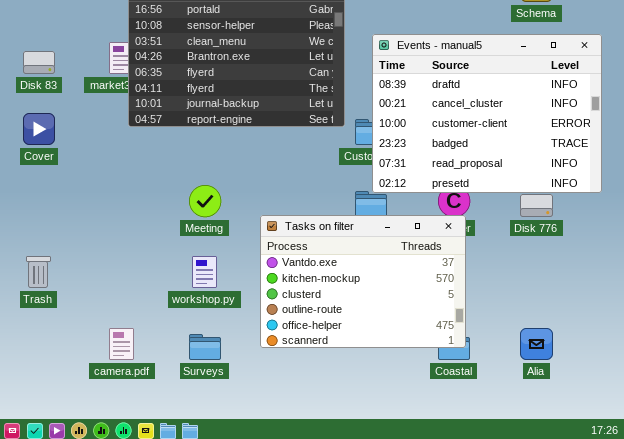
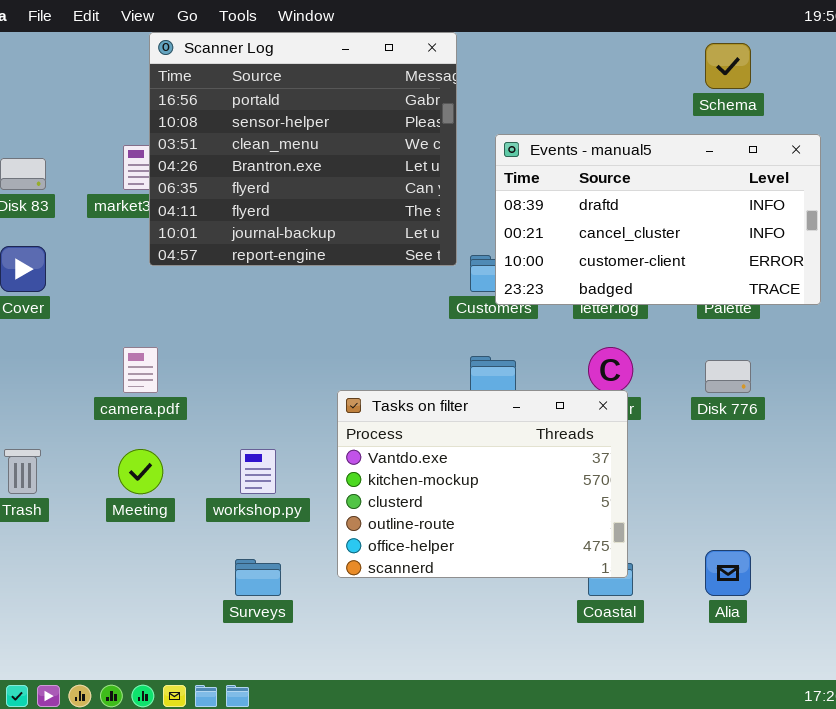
Events - manual5: [372,34,602,193] -> [495,134,821,305], resized
Meeting: [189,185,221,217] -> [118,449,163,494], moved
camera.pdf: [109,328,134,360] -> [123,347,158,393], moved

